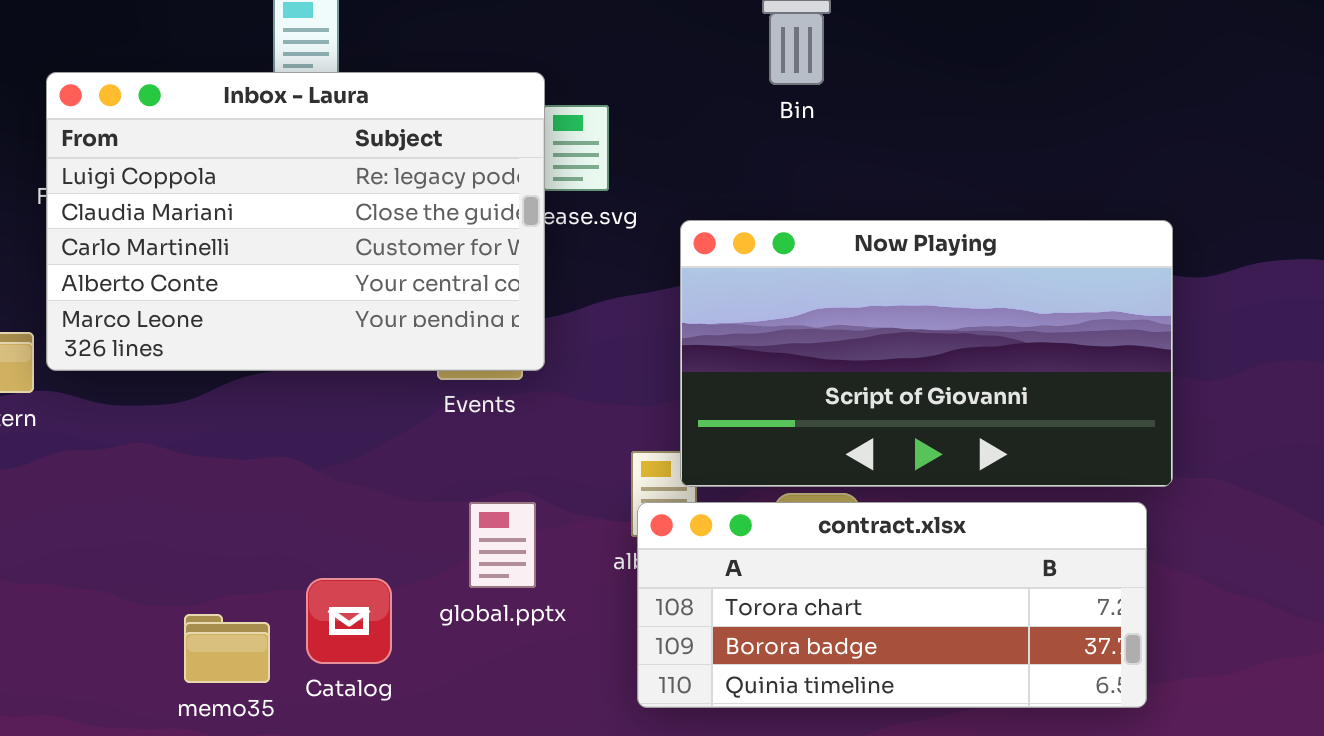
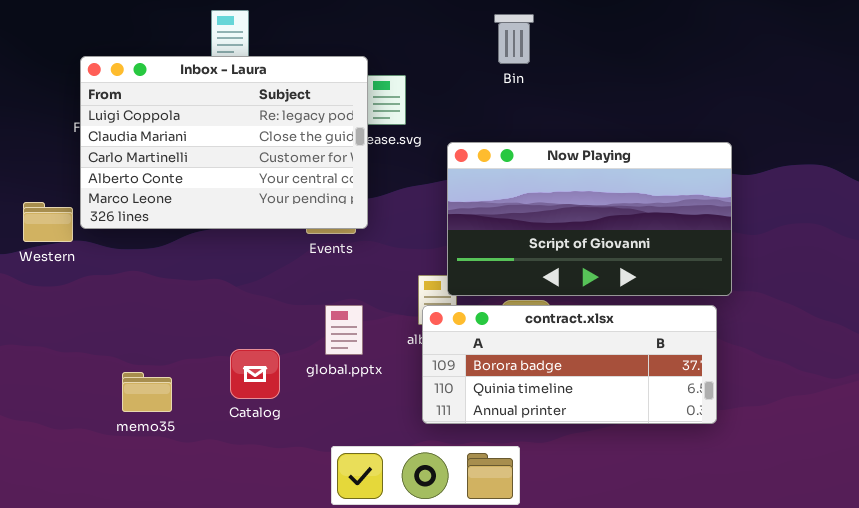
contract.xlsx: [637,502,1147,708] -> [422,305,717,424], scrolled down 1 row
memo35: [184,614,270,683] -> [122,372,172,412], moved

